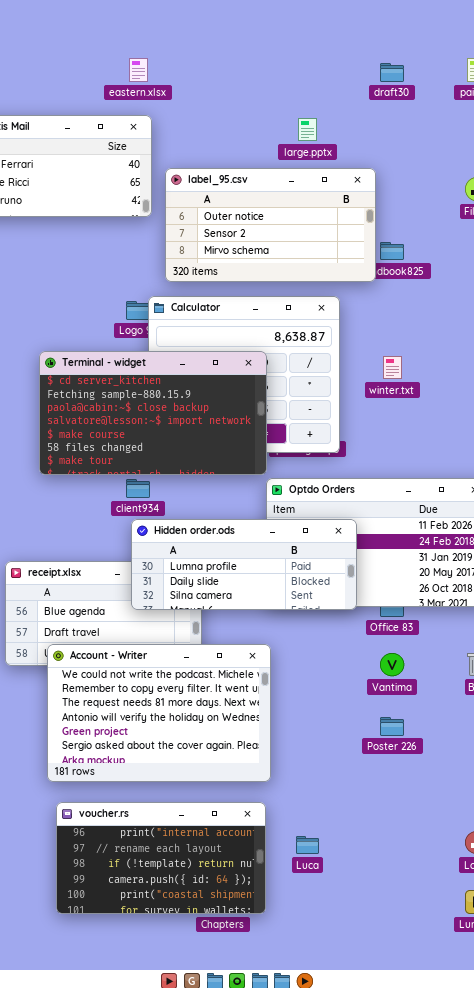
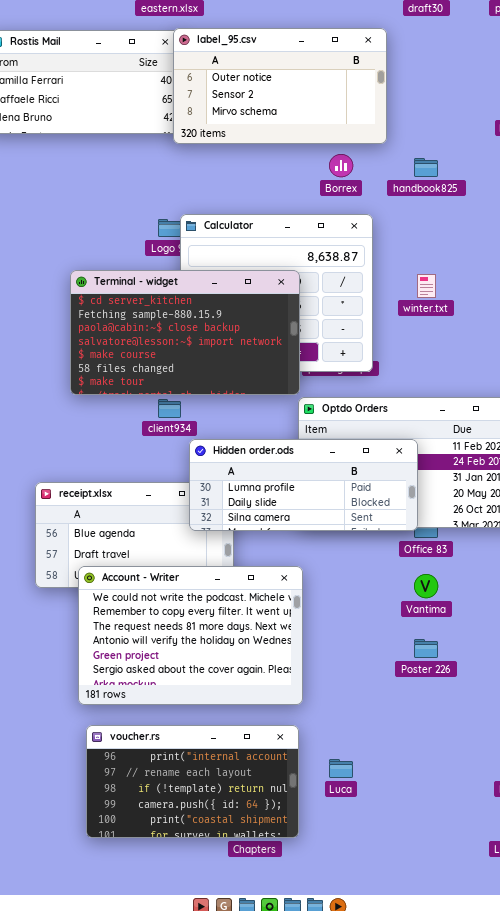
label_95.csv: [165,168,376,282] -> [173,28,387,144], moved
Hidden order.ods: [131,519,357,610] -> [189,439,418,531], moved

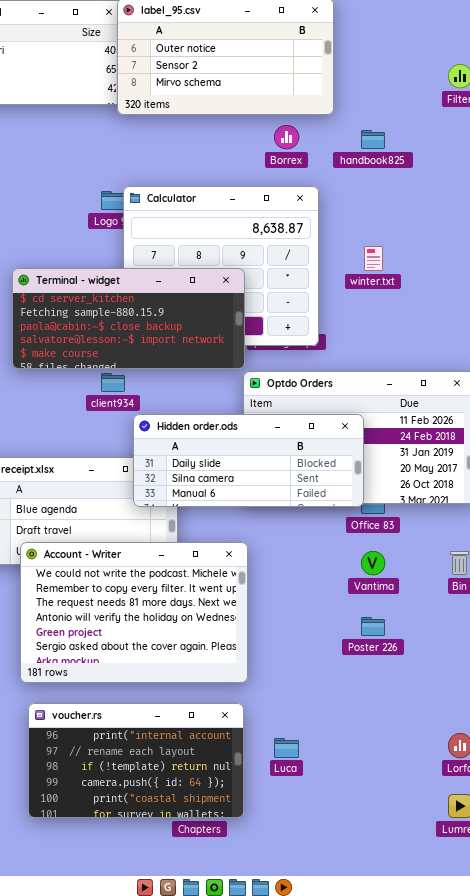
Terminal - widget: [70,270,300,395] -> [12,268,245,369], resized
Hidden order.ods: [189,439,418,531] -> [133,414,364,507], scrolled down 1 row

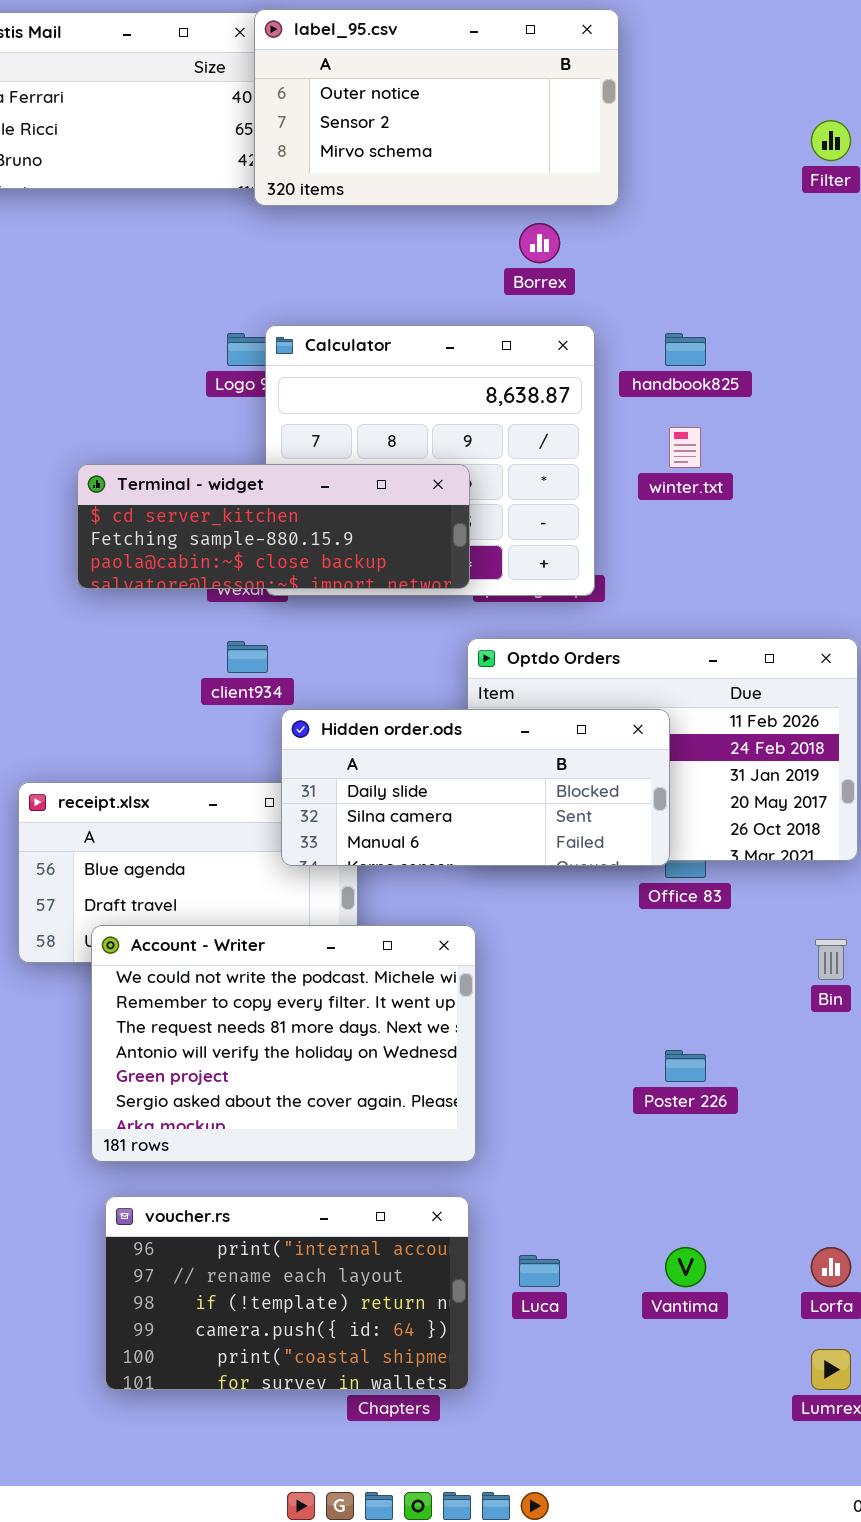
handbook825: [361,130,385,149] -> [665,333,706,366], moved
Terminal - widget: [12,268,245,369] -> [77,464,470,589], resized
Vantima: [361,551,385,575] -> [665,1247,706,1287], moved

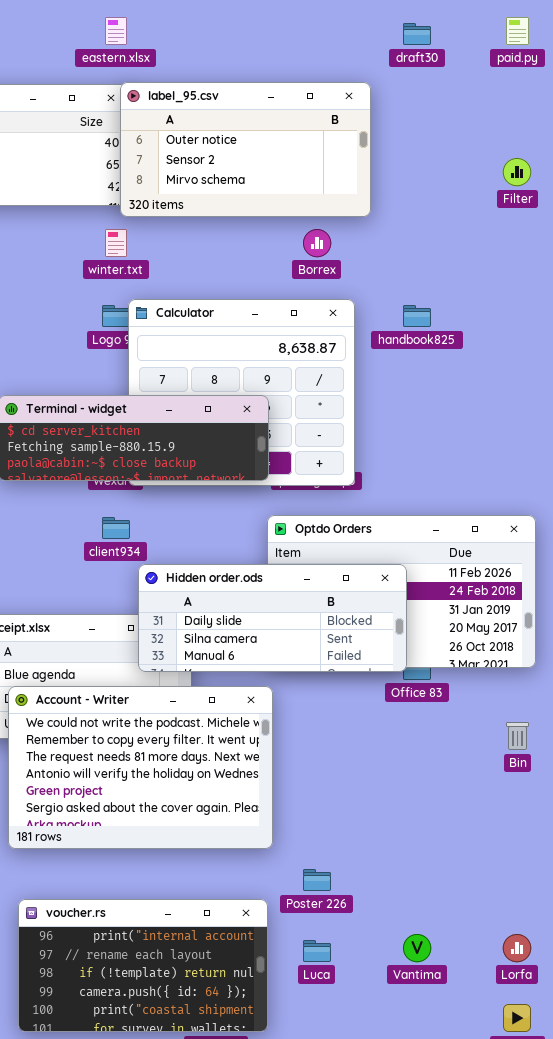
winter.txt: [669,427,701,468] -> [105,229,127,257], moved
Account - Writer: [91,925,476,1162] -> [8,686,273,849], moved
Poster 226: [665,1050,706,1082] -> [303,869,331,891], moved

